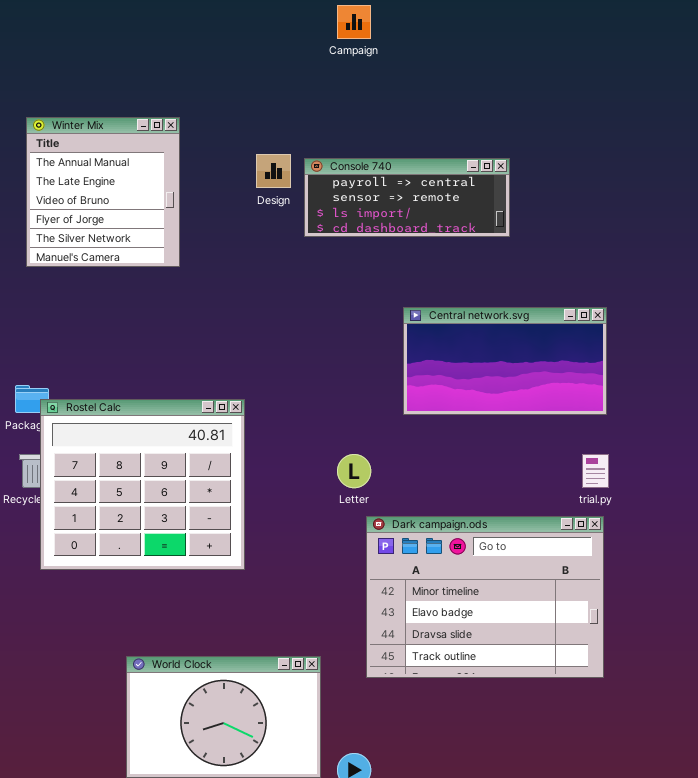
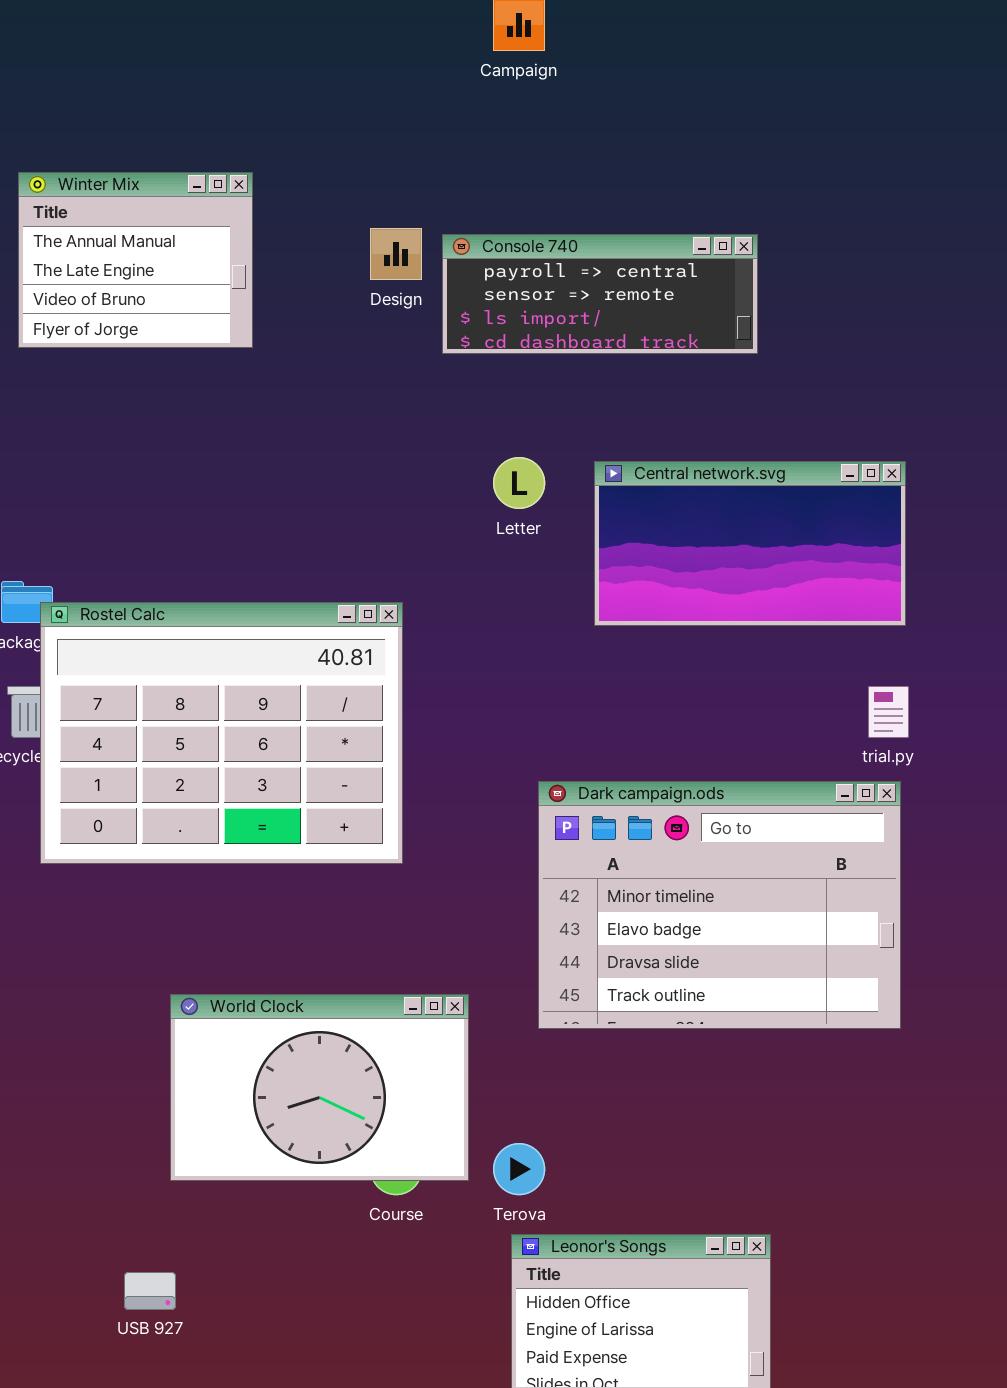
Winter Mix: [26,117,180,267] -> [18,172,253,348], resized
Rostel Calc: [40,399,245,570] -> [40,602,403,864], resized
Letter: [337,454,371,488] -> [493,457,545,509], moved

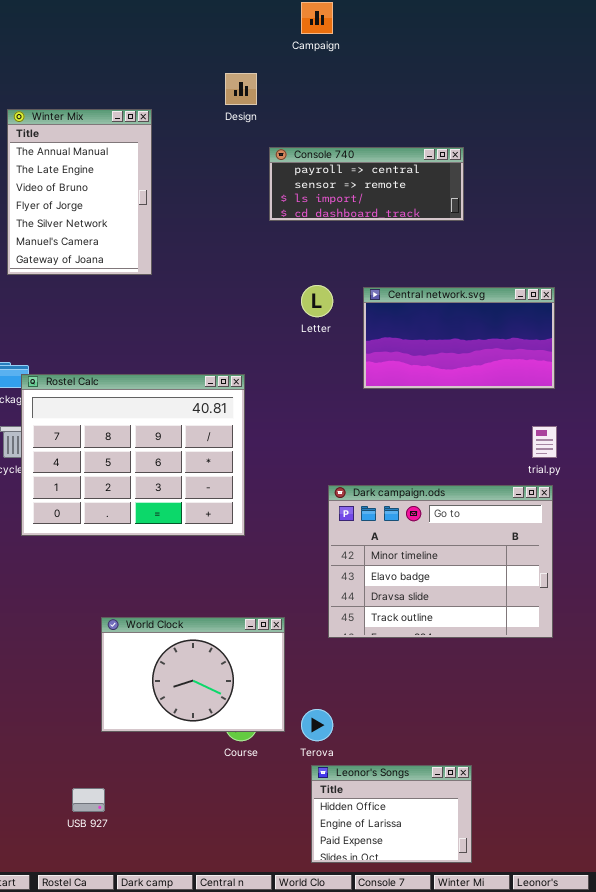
Winter Mix: [18,172,253,348] -> [7,109,152,275], resized
Design: [370,228,422,280] -> [225,73,257,105], moved

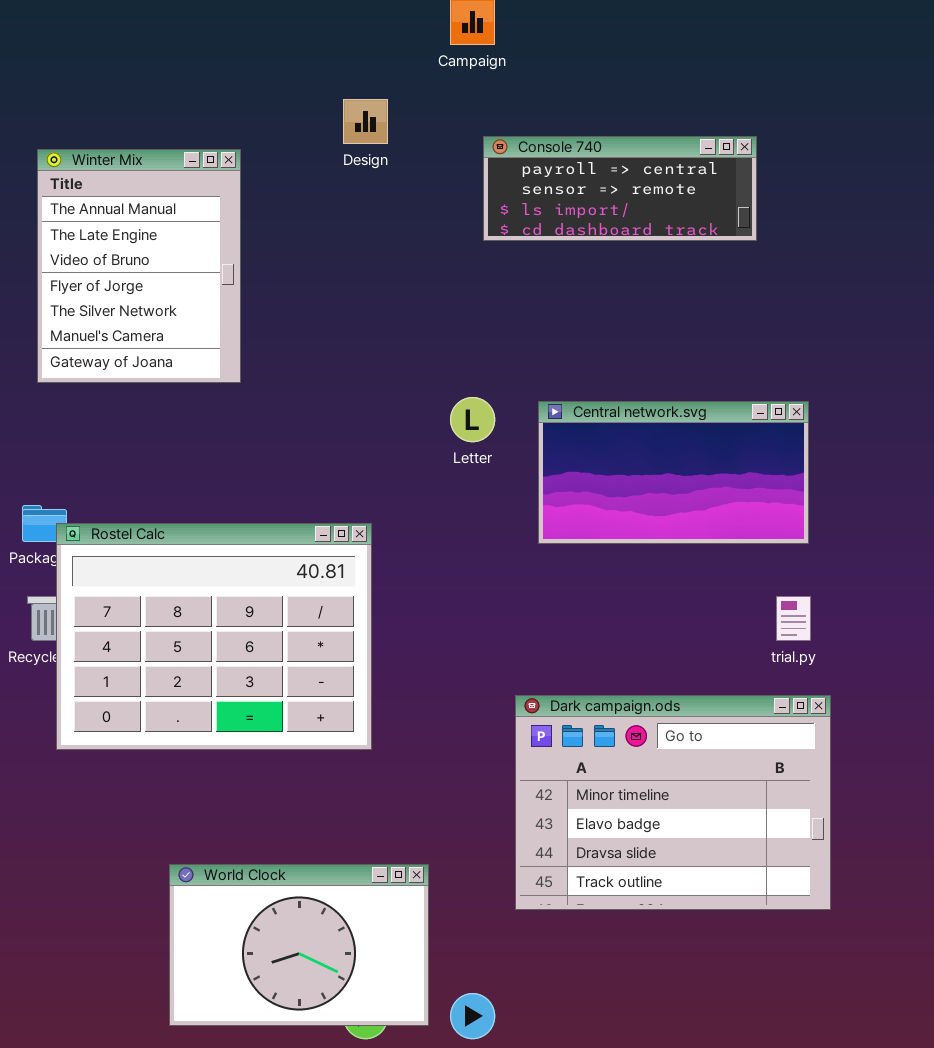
Console 740: [269,147,464,221] -> [483,136,757,241], moved
Dark campaign.ods: [328,485,553,638] -> [515,695,831,910], moved

